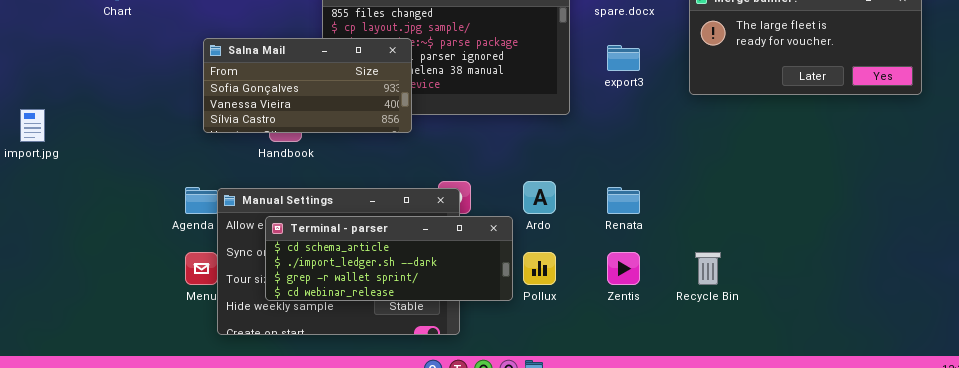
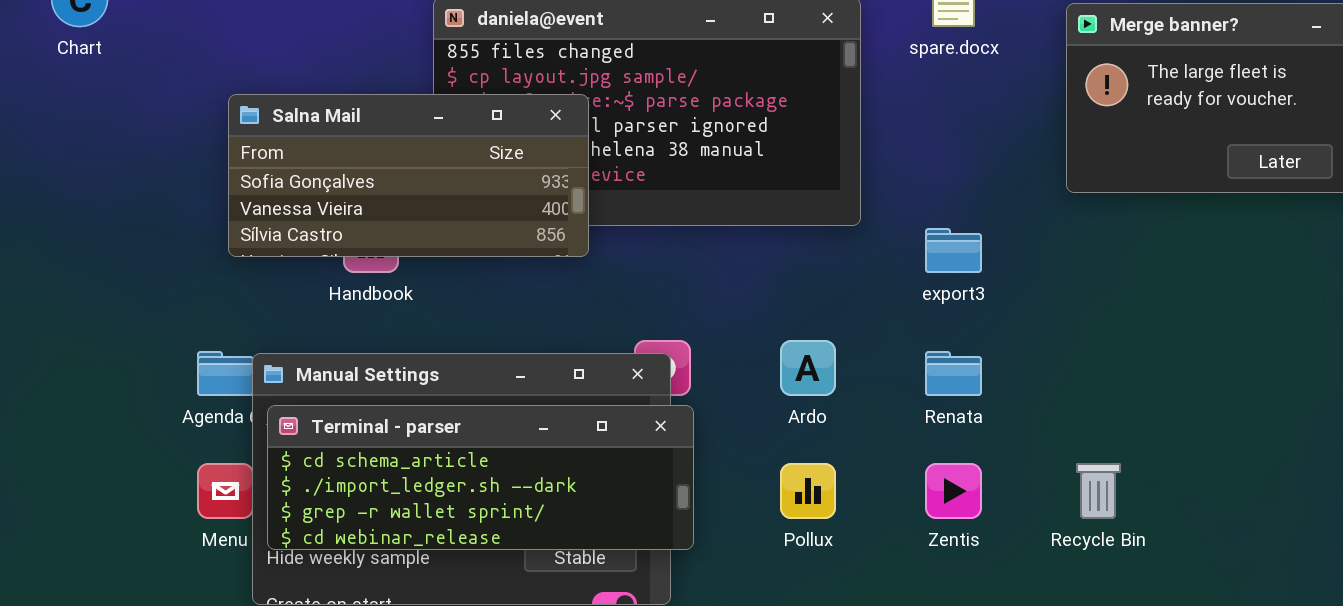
export3: [607,45,640,71] -> [925,228,982,273], moved
Terminal - parser: [265,216,513,301] -> [267,405,694,550], moved

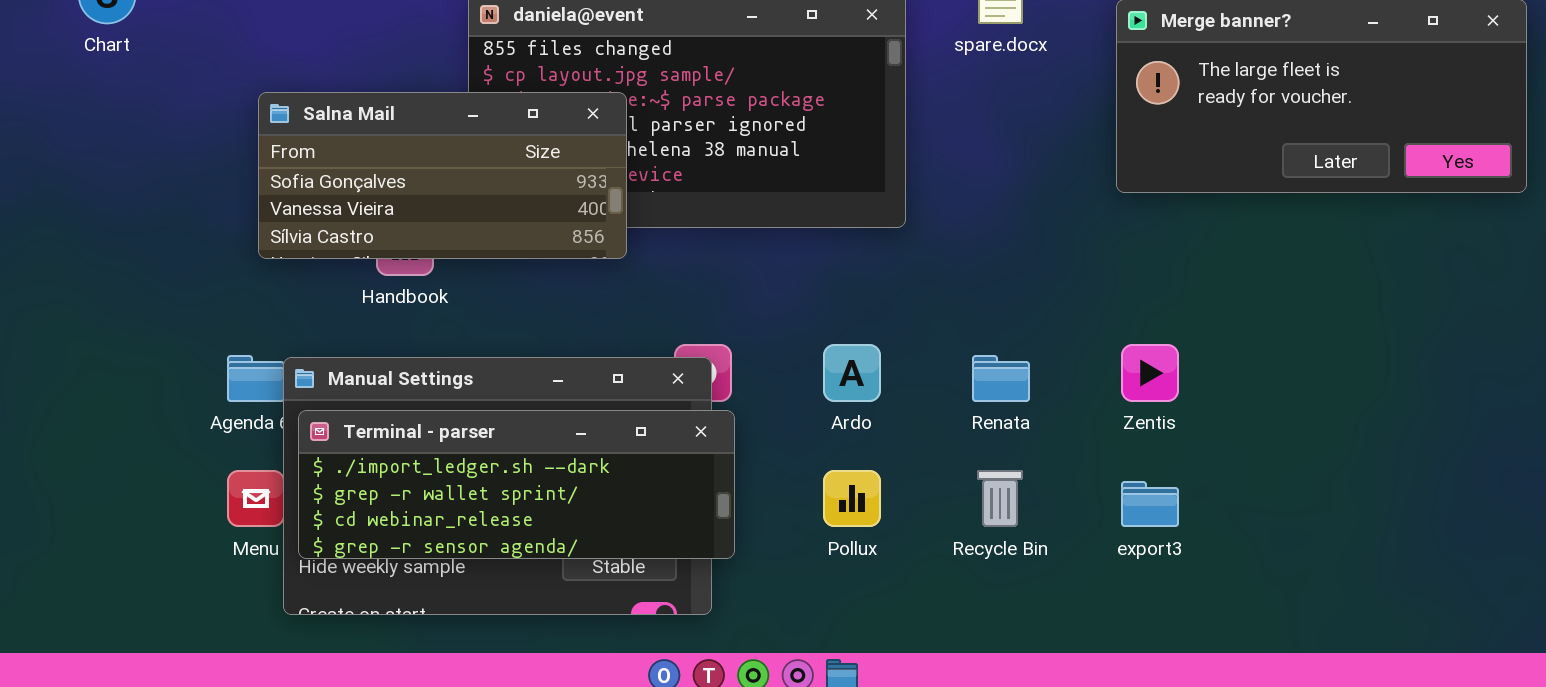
export3: [925,228,982,273] -> [1121,481,1179,527], moved
Terminal - parser: [267,405,694,550] -> [298,410,735,559], scrolled down 1 row
Zentis: [925,463,982,519] -> [1121,344,1179,402], moved
Recycle Bin: [1076,463,1121,519] -> [977,470,1023,527], moved

